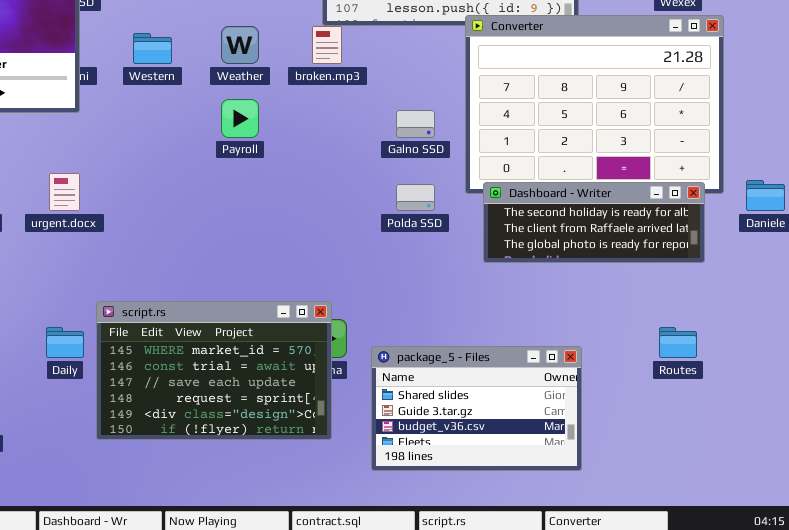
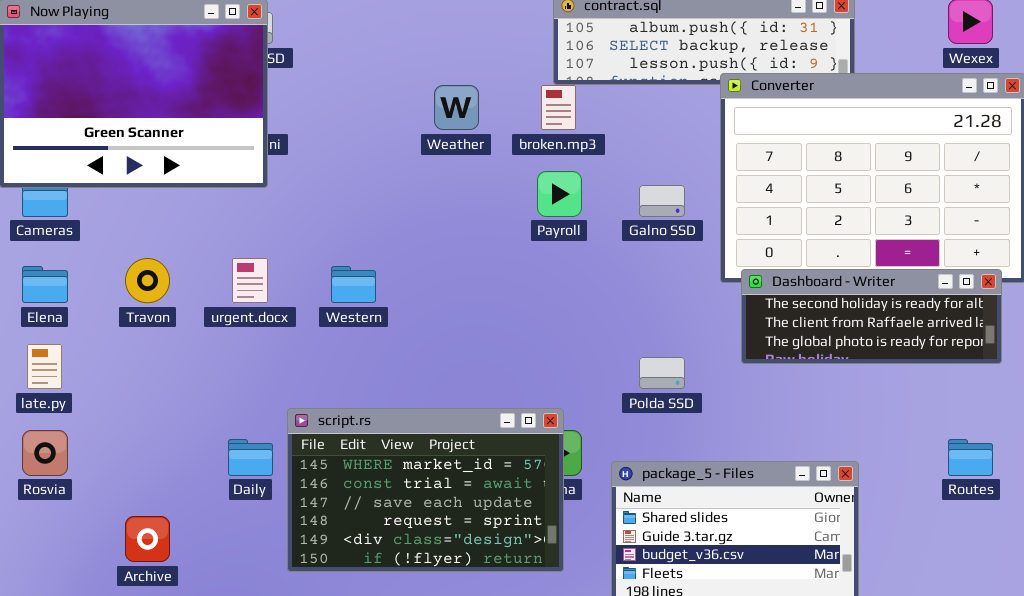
Western: [133,33,172,64] -> [331,266,376,303], moved
Payroll: [221,99,259,138] -> [537,171,582,217], moved
Polda SSD: [396,184,435,211] -> [639,357,685,389], moved

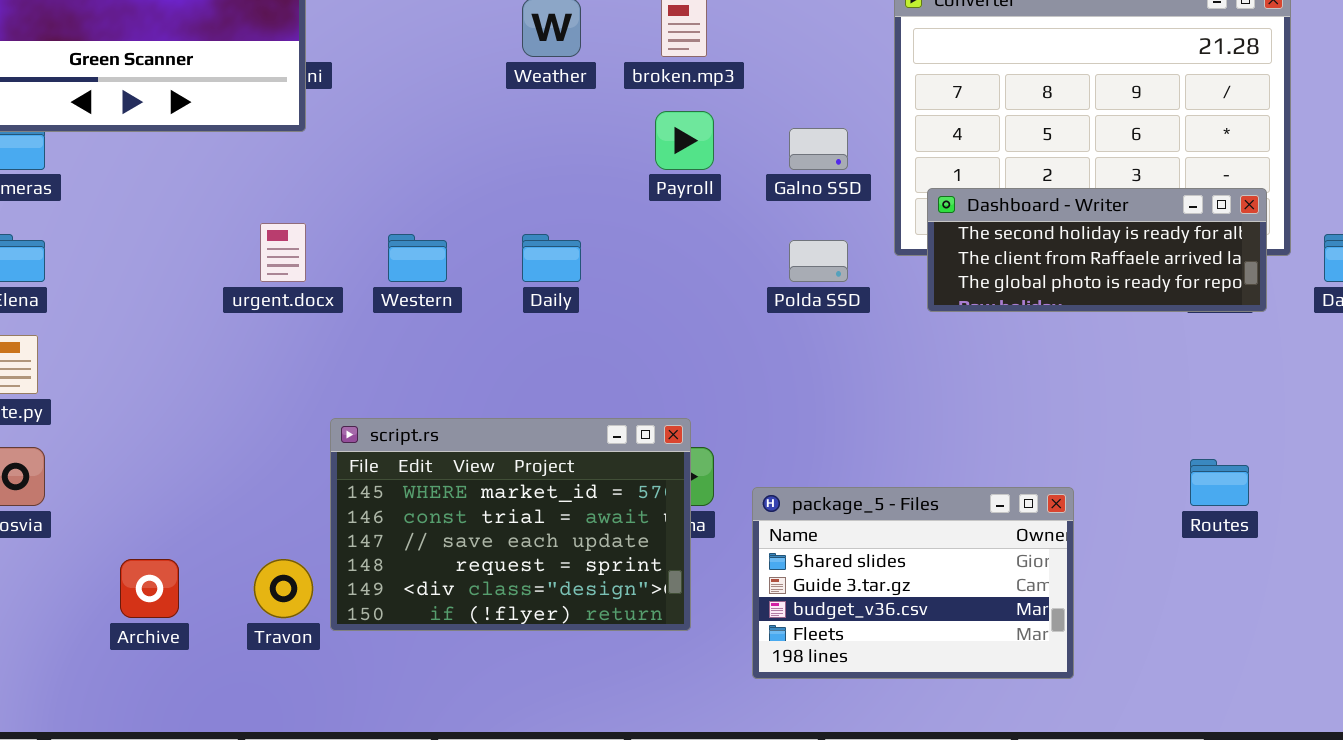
Travon: [125,258,170,303] -> [254,559,313,618], moved
Dashboard - Writer: [741,269,1002,364] -> [927,188,1267,312], moved
Polda SSD: [639,357,685,389] -> [789,240,848,282], moved
Daily: [228,439,273,476] -> [522,234,581,282], moved

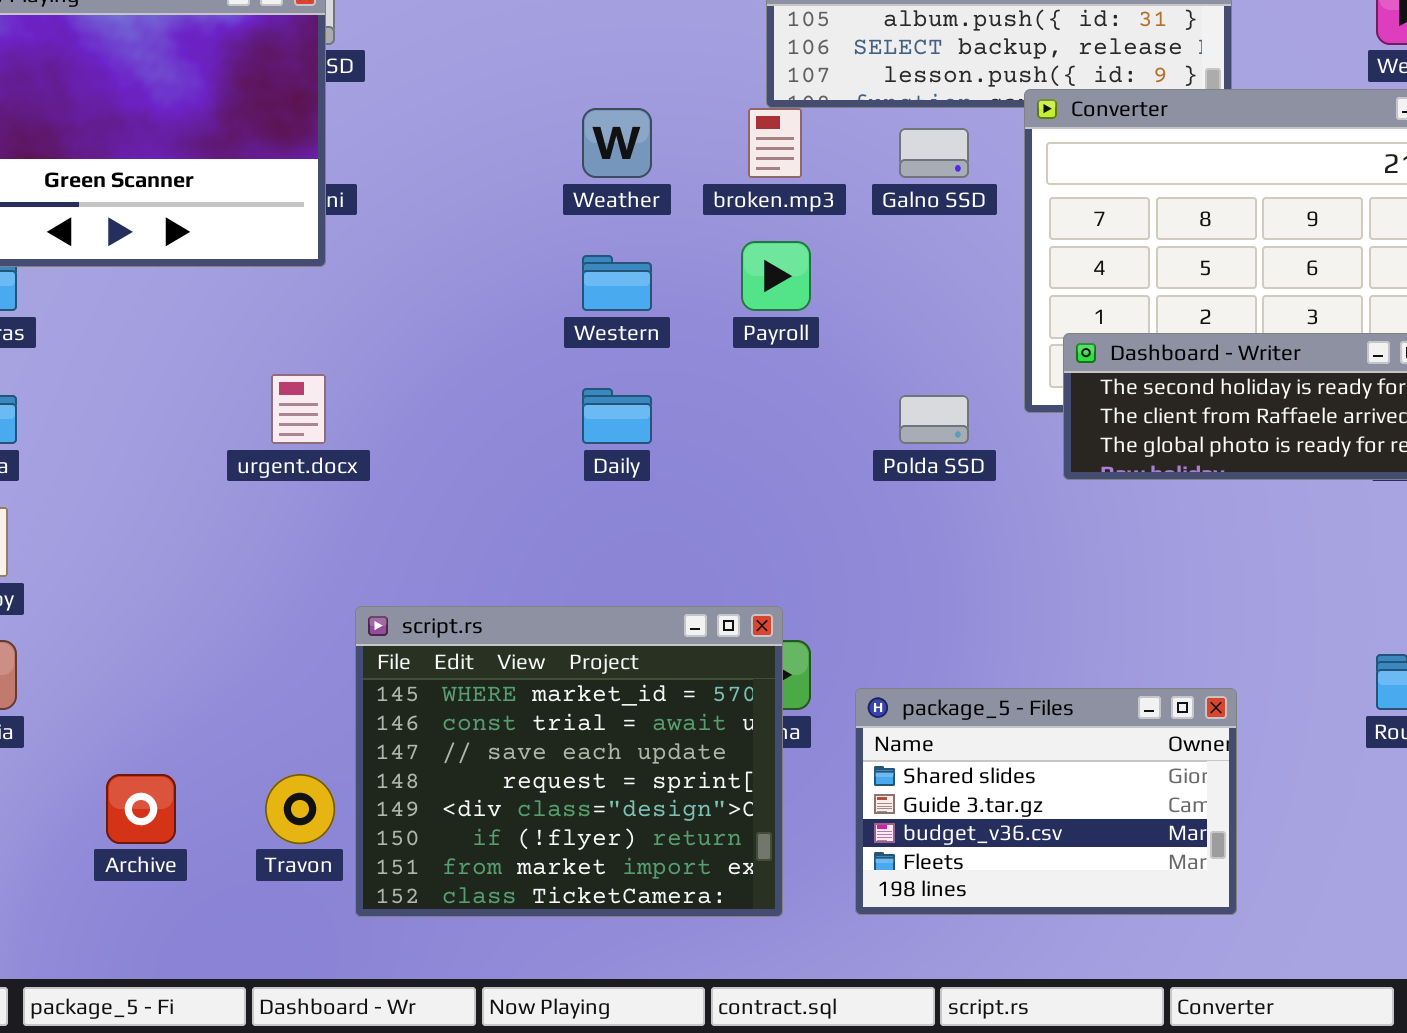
Galno SSD: [789,128,848,170] -> [899,128,969,178], moved
Western: [388,234,447,282] -> [582,255,652,311], moved
script.rs: [330,418,691,631] -> [355,606,783,917], resized

